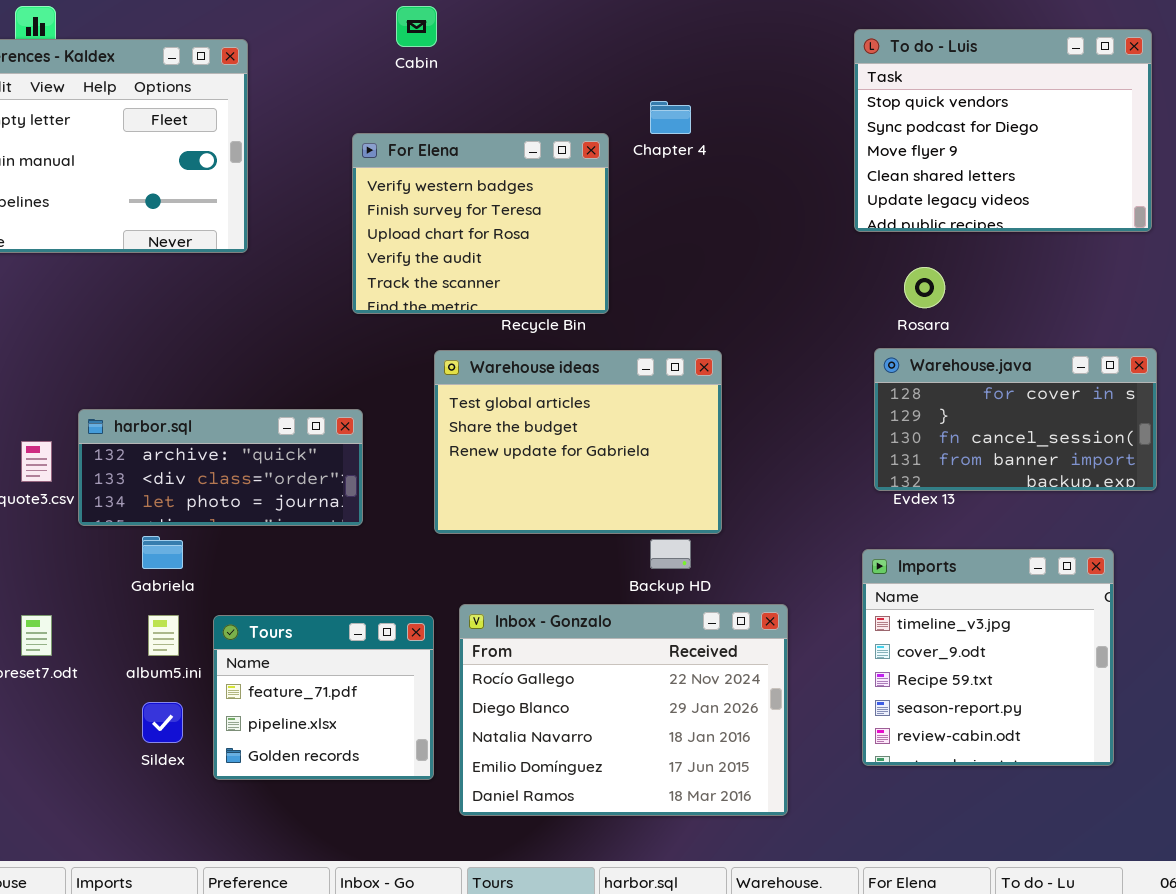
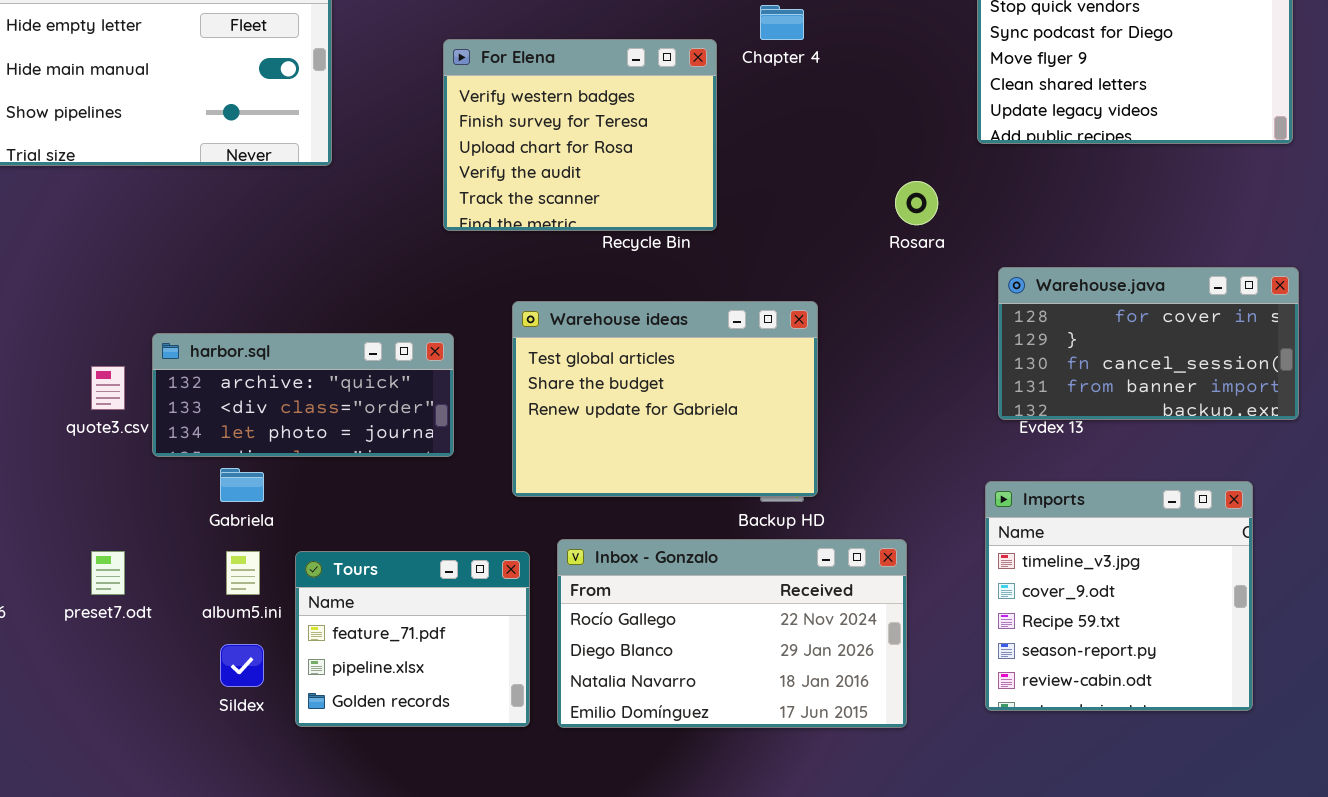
Rosara: [904,267,945,308] -> [895,181,938,225], moved
Warehouse ideas: [434,350,722,534] -> [512,301,818,497], moved
Inbox - Gonzalo: [459,604,788,816] -> [557,539,907,728], resized

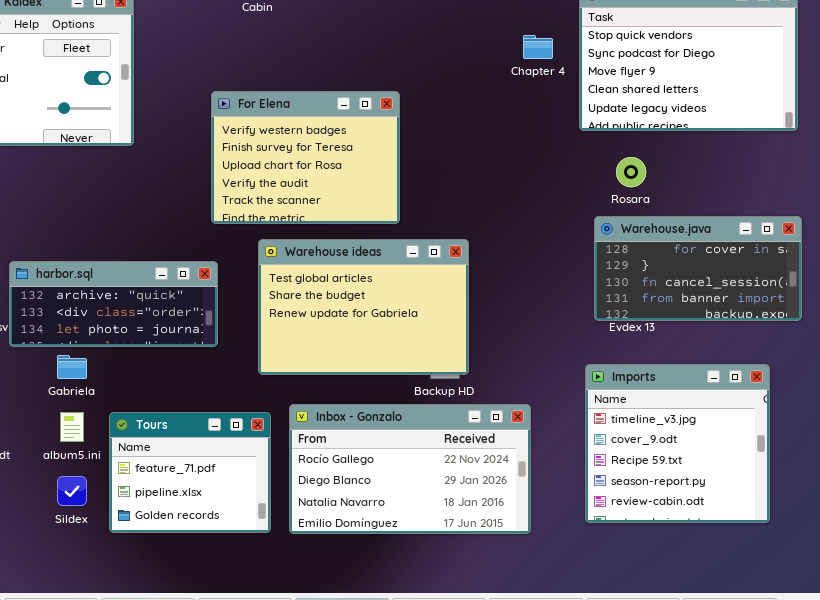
Chapter 4: [760,5,804,40] -> [523,35,553,59], moved
For Elena: [443,39,717,231] -> [211,91,400,224], moved
Rosara: [895,181,938,225] -> [616,157,646,187], moved

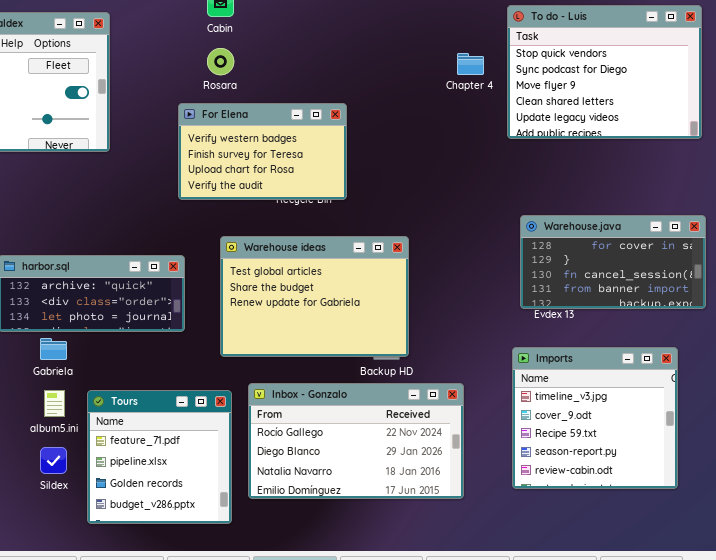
For Elena: [211,91,400,224] -> [178,103,347,200], resized
Rosara: [616,157,646,187] -> [207,48,234,75], moved
Tours: [109,412,271,533] -> [87,390,232,524], resized

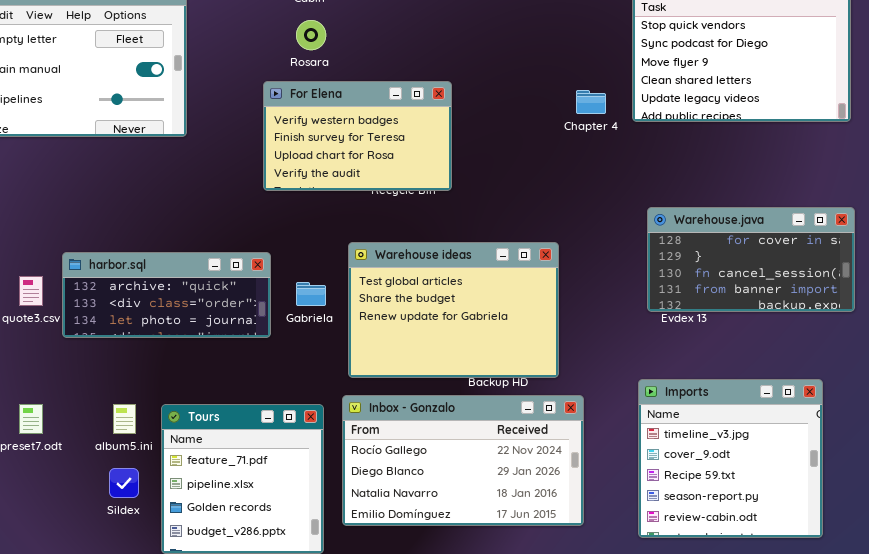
Chapter 4: [457,53,484,75] -> [576,90,606,114], moved
Warehouse ideas: [220,236,409,357] -> [348,242,559,378], moved
Gabriela: [40,338,67,360] -> [296,282,326,306], moved
Imports: [512,347,678,489] -> [638,379,823,538], moved

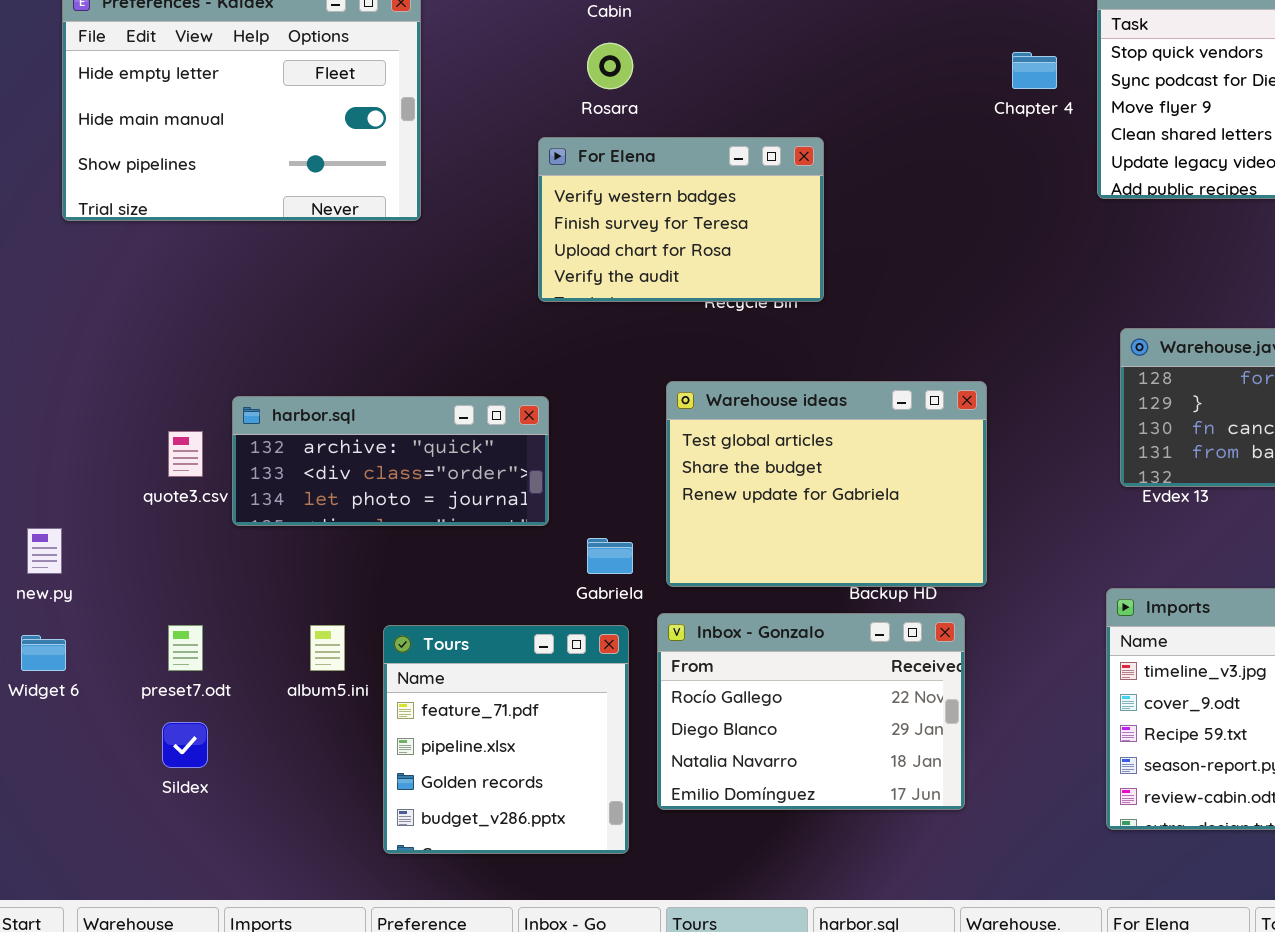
Chapter 4: [576,90,606,114] -> [1012,52,1057,89], moved
Gabriela: [296,282,326,306] -> [587,538,633,574], moved
Inbox - Gonzalo: [342,395,584,526] -> [657,613,965,810], resized
Sildex: [109,468,139,498] -> [162,722,208,768], moved

